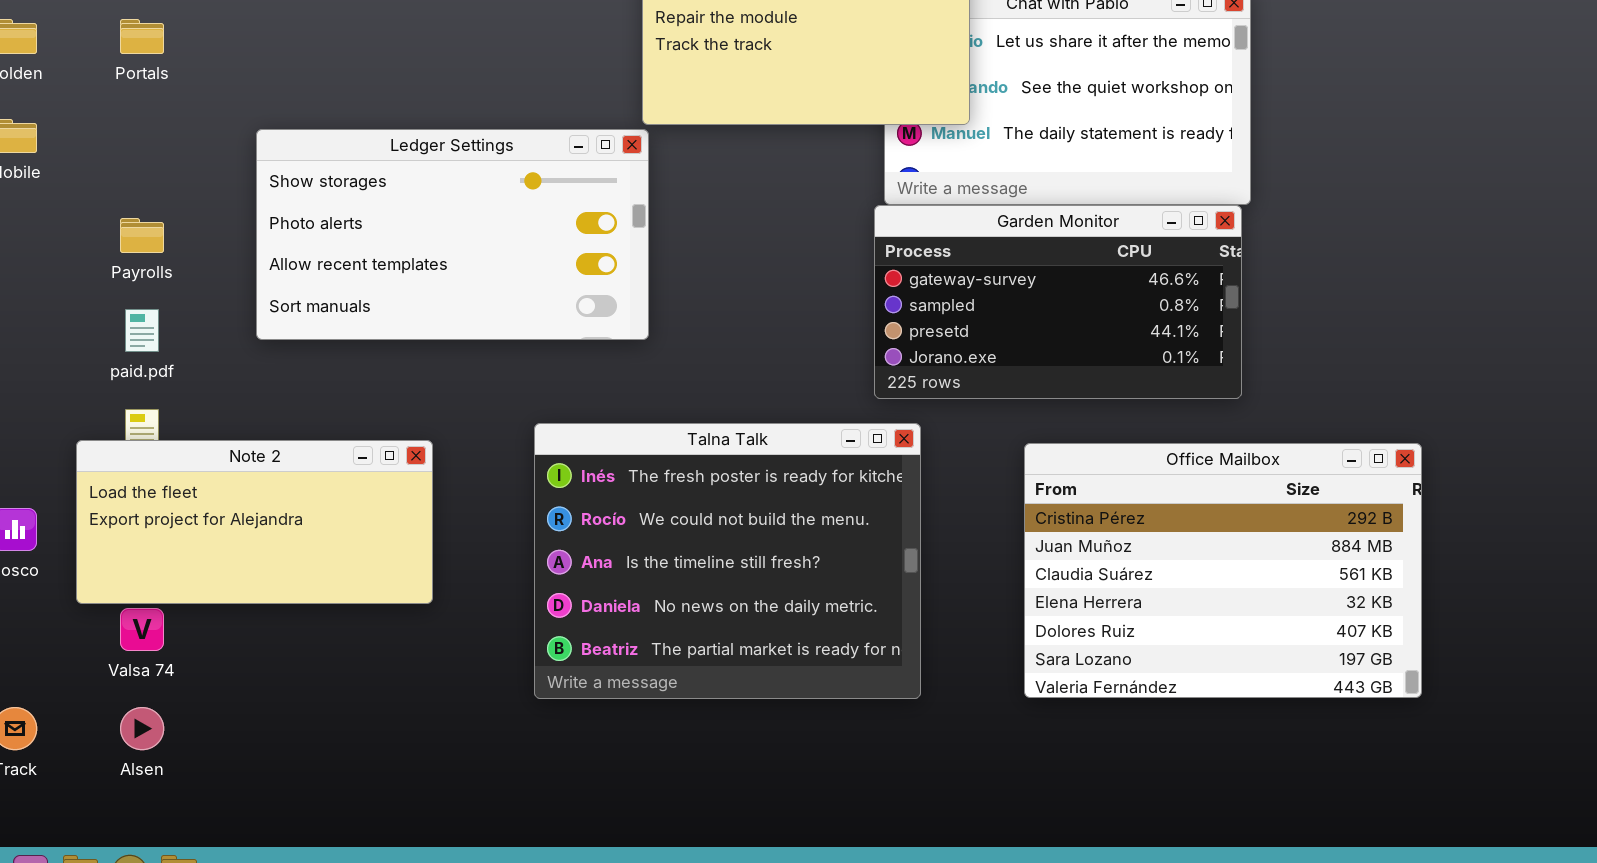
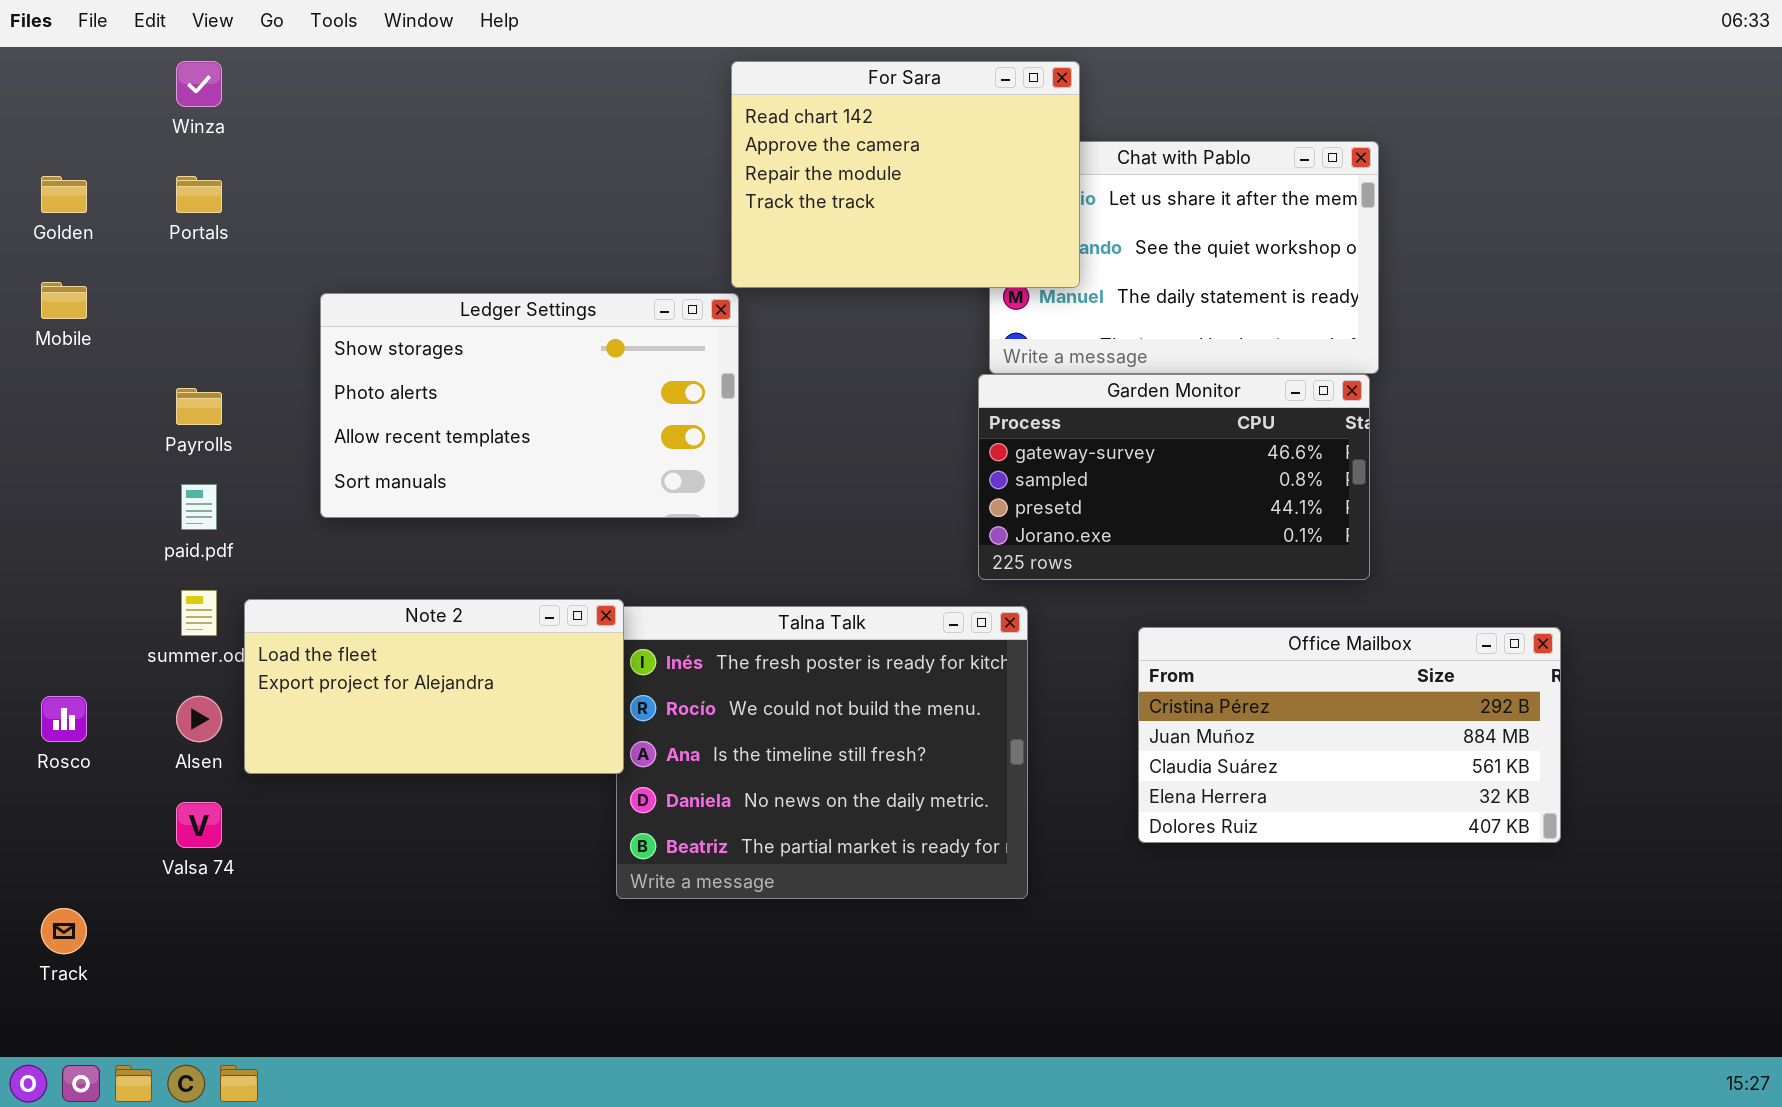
Note 2: [76,440,433,604] -> [244,599,624,774], moved
Office Mailbox: [1024,443,1422,698] -> [1138,627,1561,843], resized
Alsen: [120,707,164,750] -> [176,696,222,742], moved

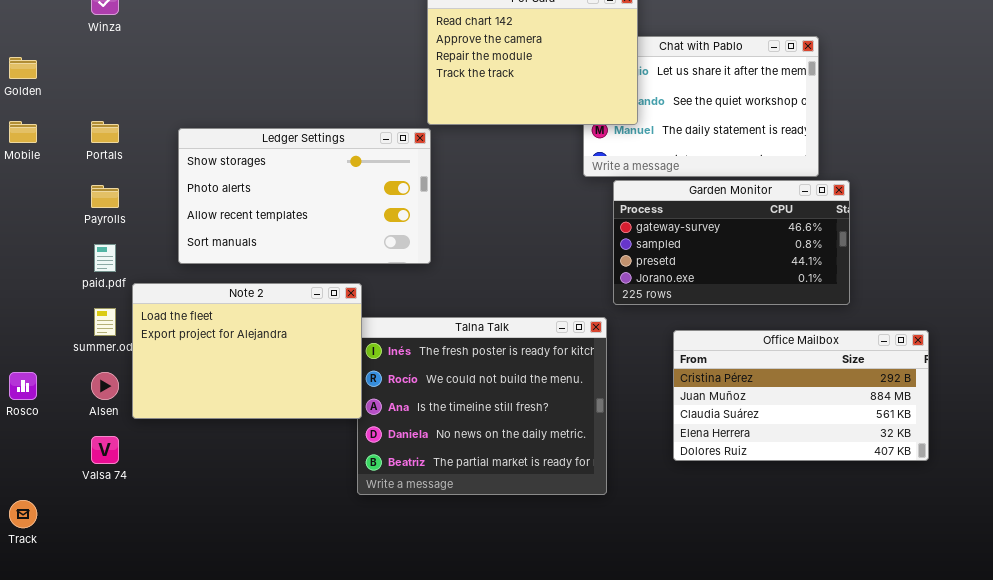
Portals: [176,176,222,213] -> [91,121,119,143], moved
Garden Monitor: [978,374,1370,580] -> [613,180,850,305], moved
Note 2: [244,599,624,774] -> [132,283,362,419], resized

